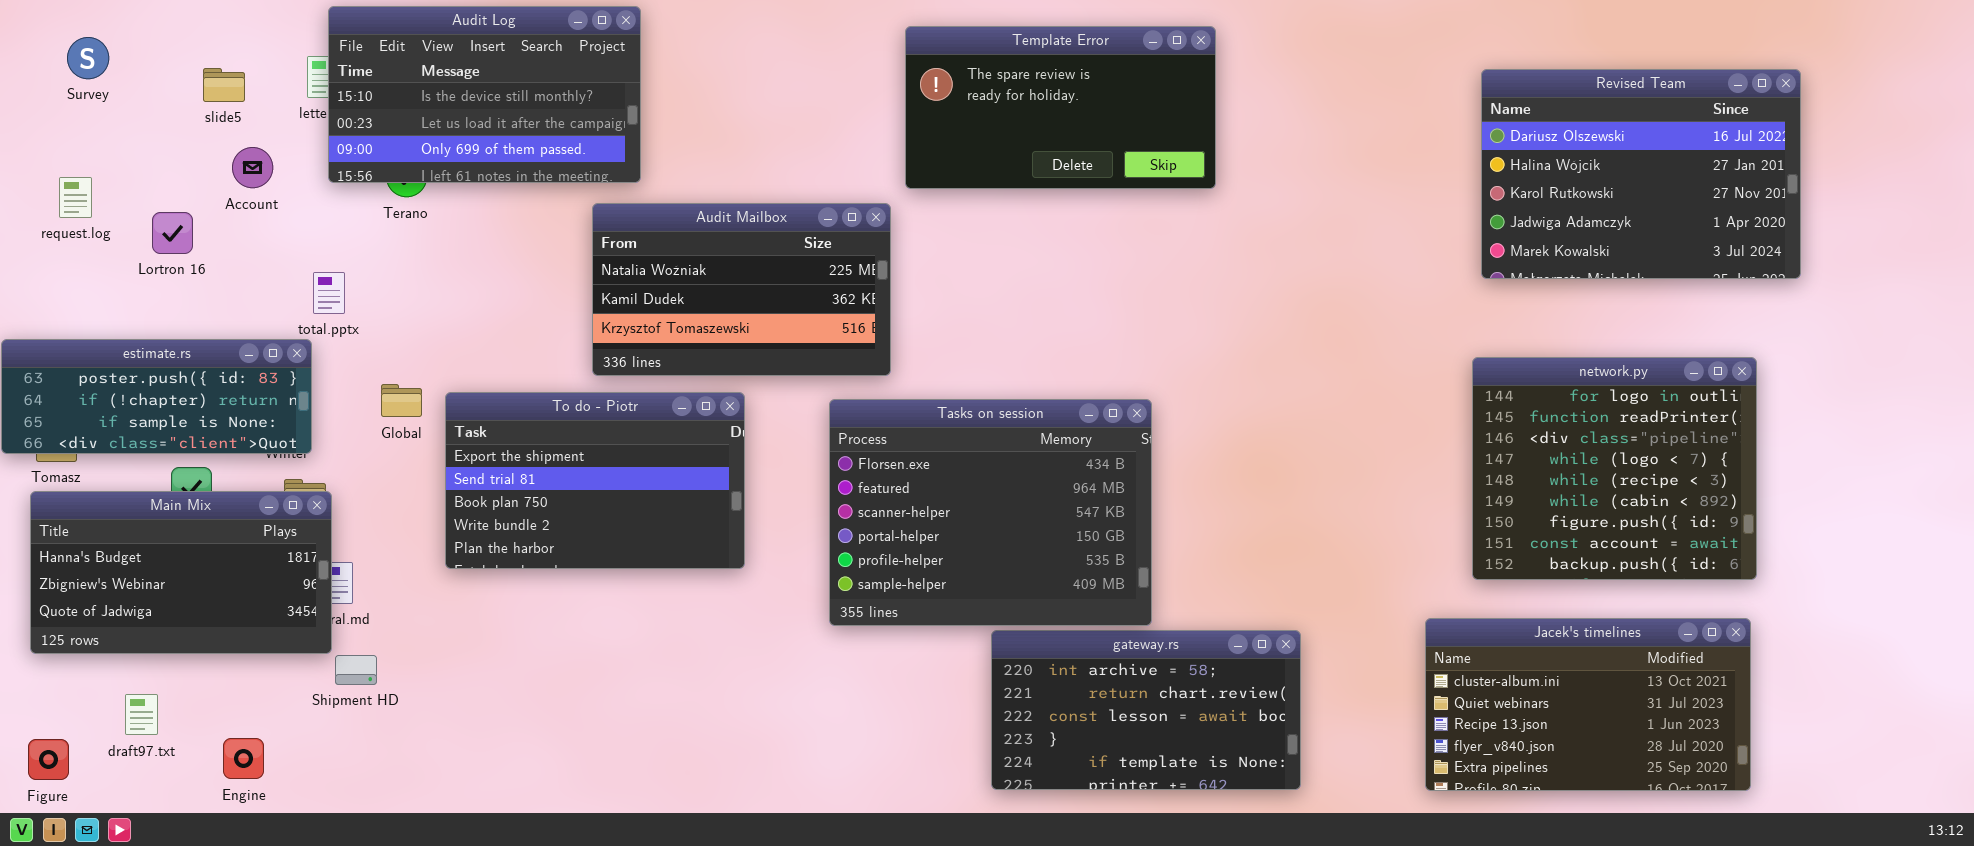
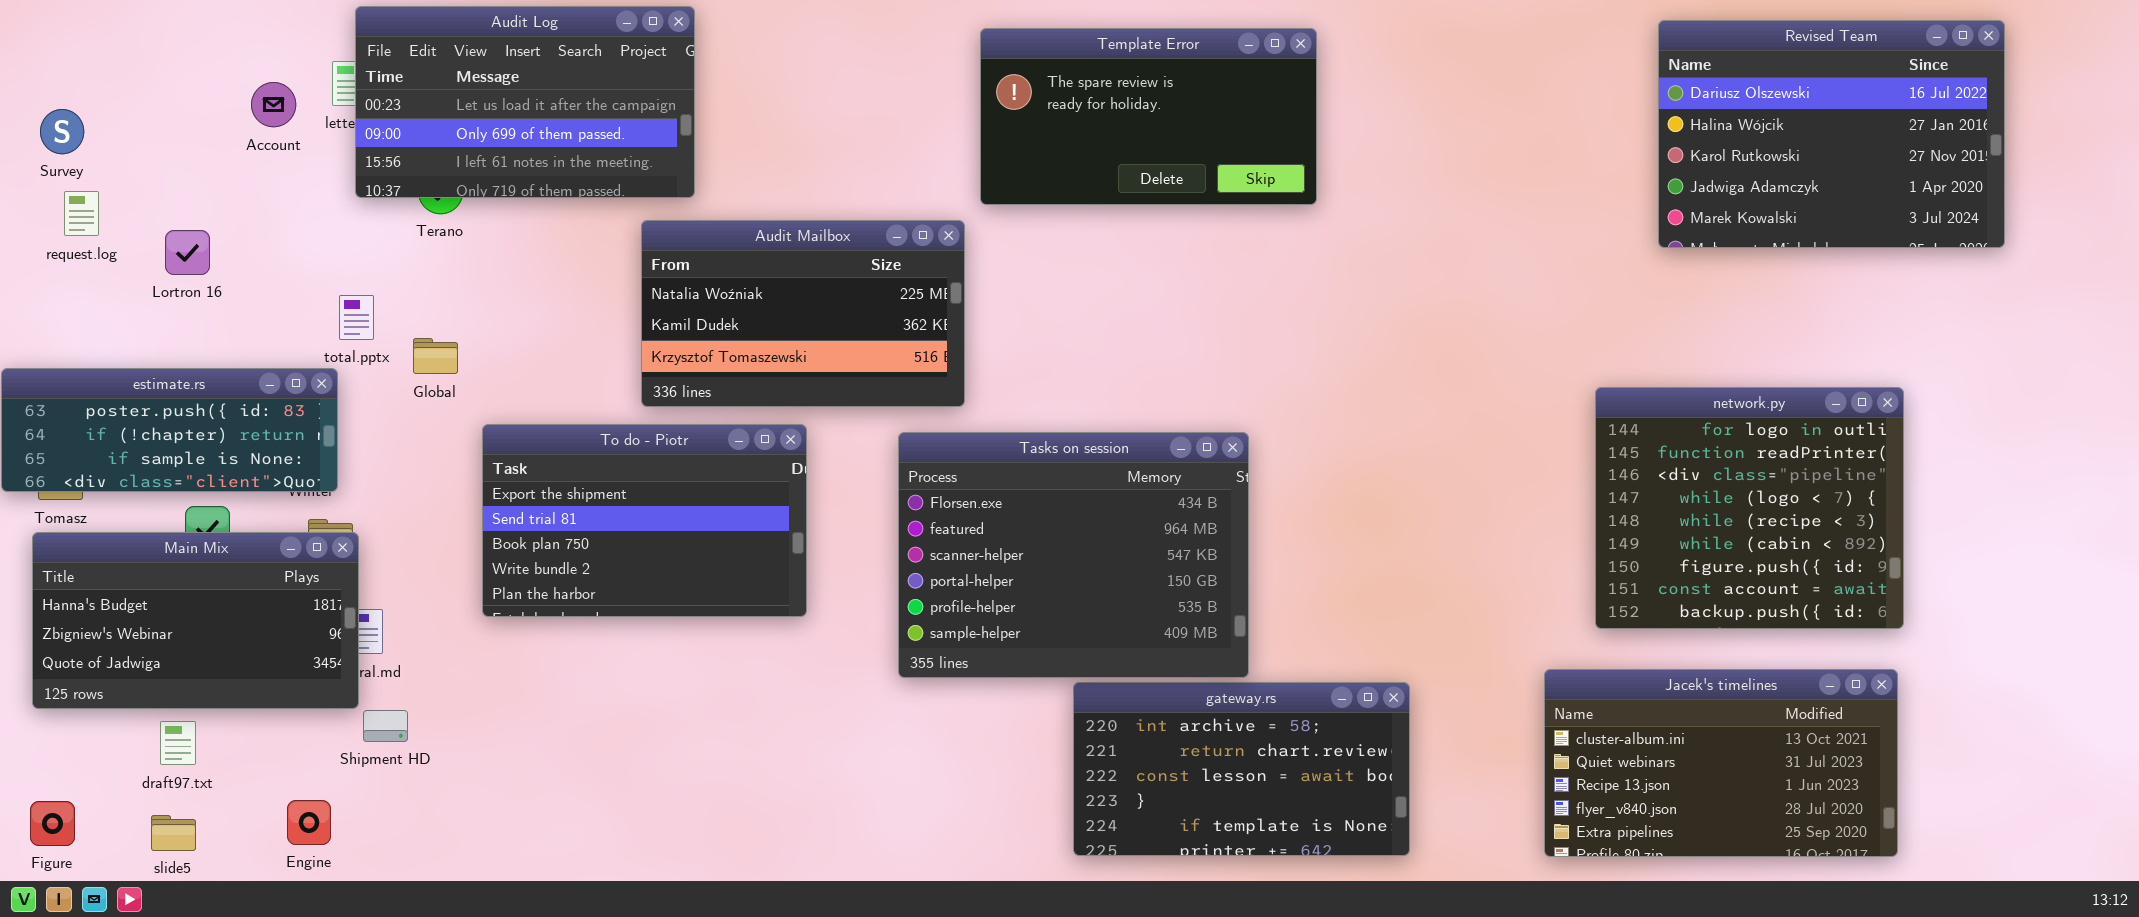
Audit Log: [328,6,641,183] -> [355,6,695,198], scrolled down 1 row
Survey: [67,37,109,79] -> [40,109,84,154], moved
slide5: [203,68,245,102] -> [151,815,196,851], moved
Revised Team: [1481,69,1801,279] -> [1658,20,2005,248], moved
Account: [232,147,273,188] -> [251,82,296,127], moved
Global: [381,384,422,417] -> [413,338,458,374], moved
draft97.txt: [125,694,158,735] -> [160,721,196,765], moved
Engine: [223,738,264,779] -> [287,800,331,845], moved

